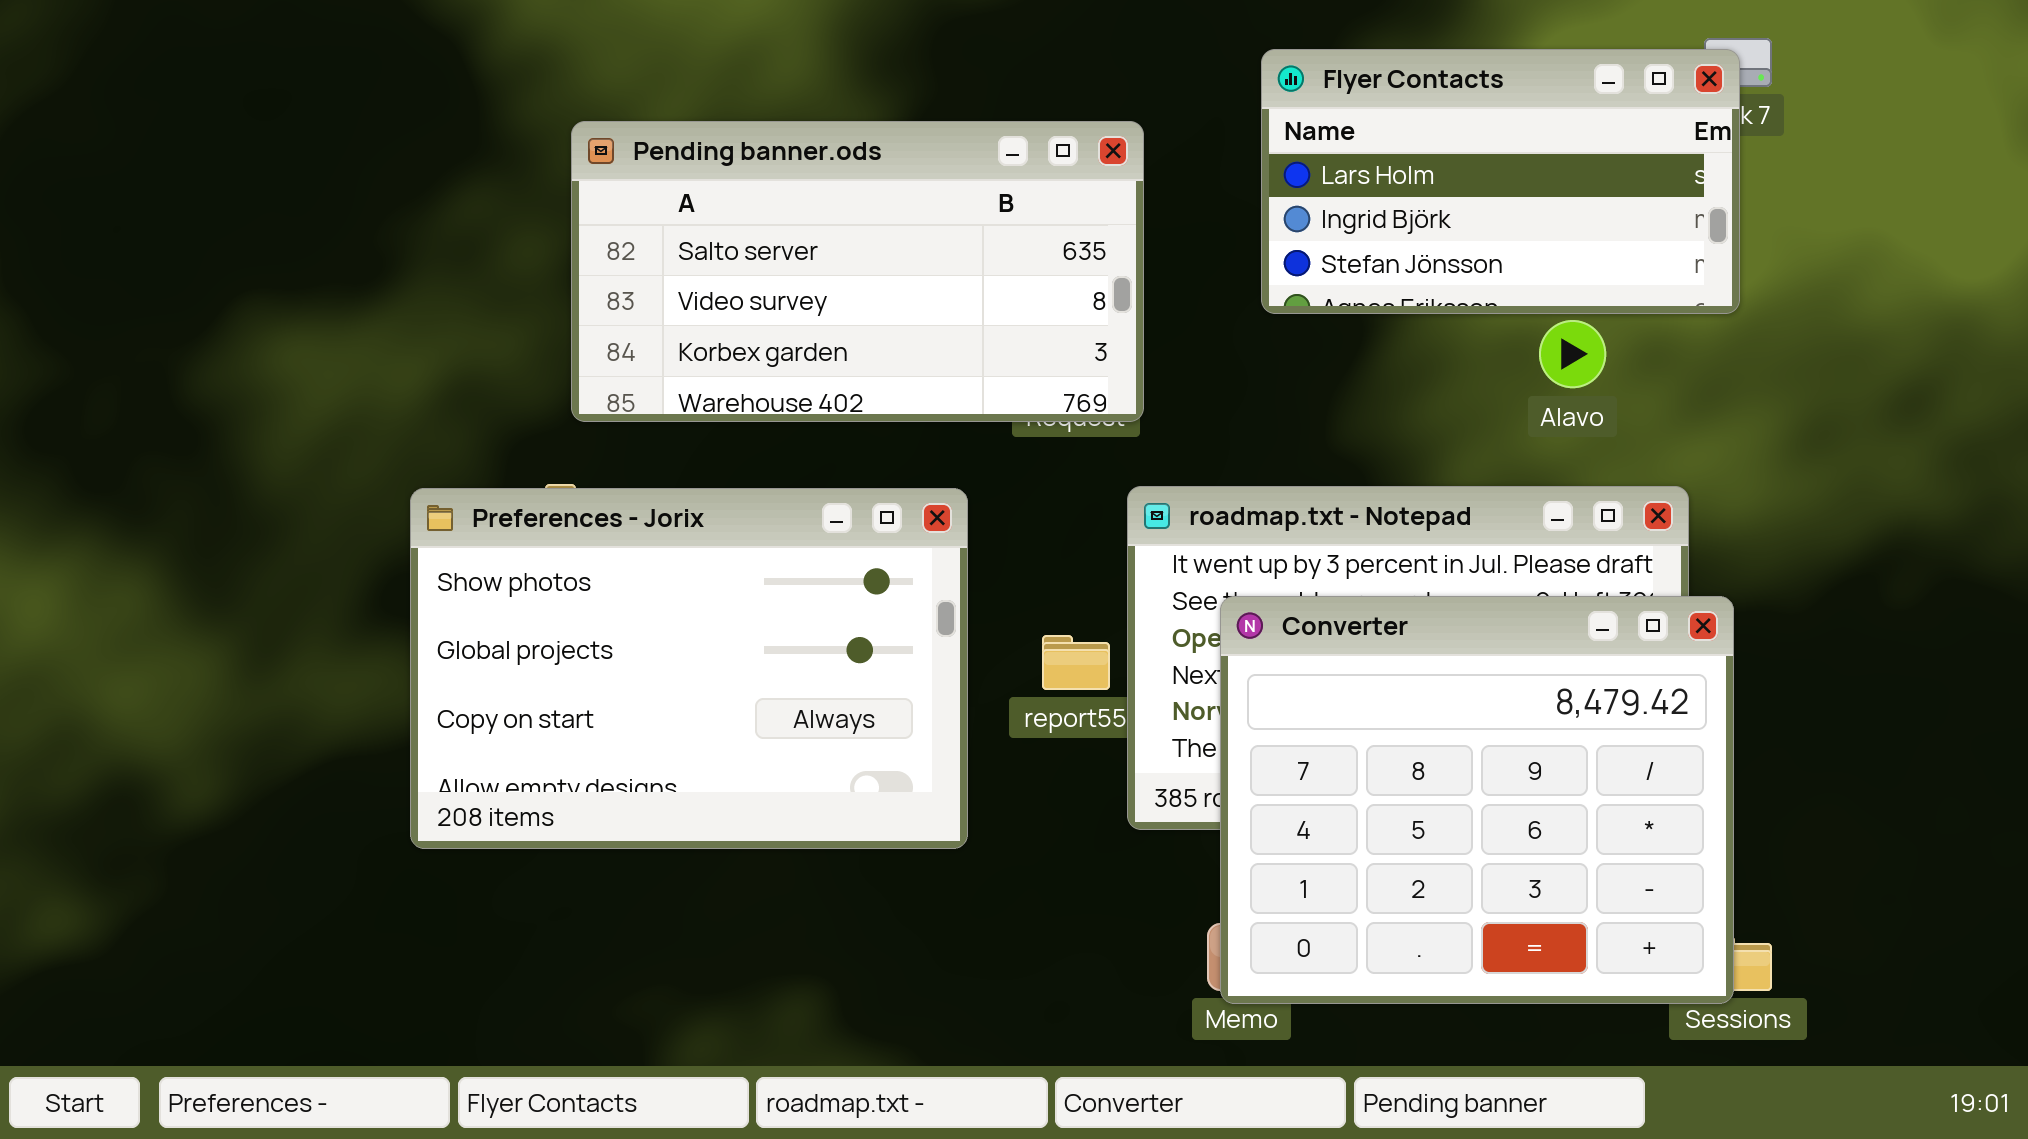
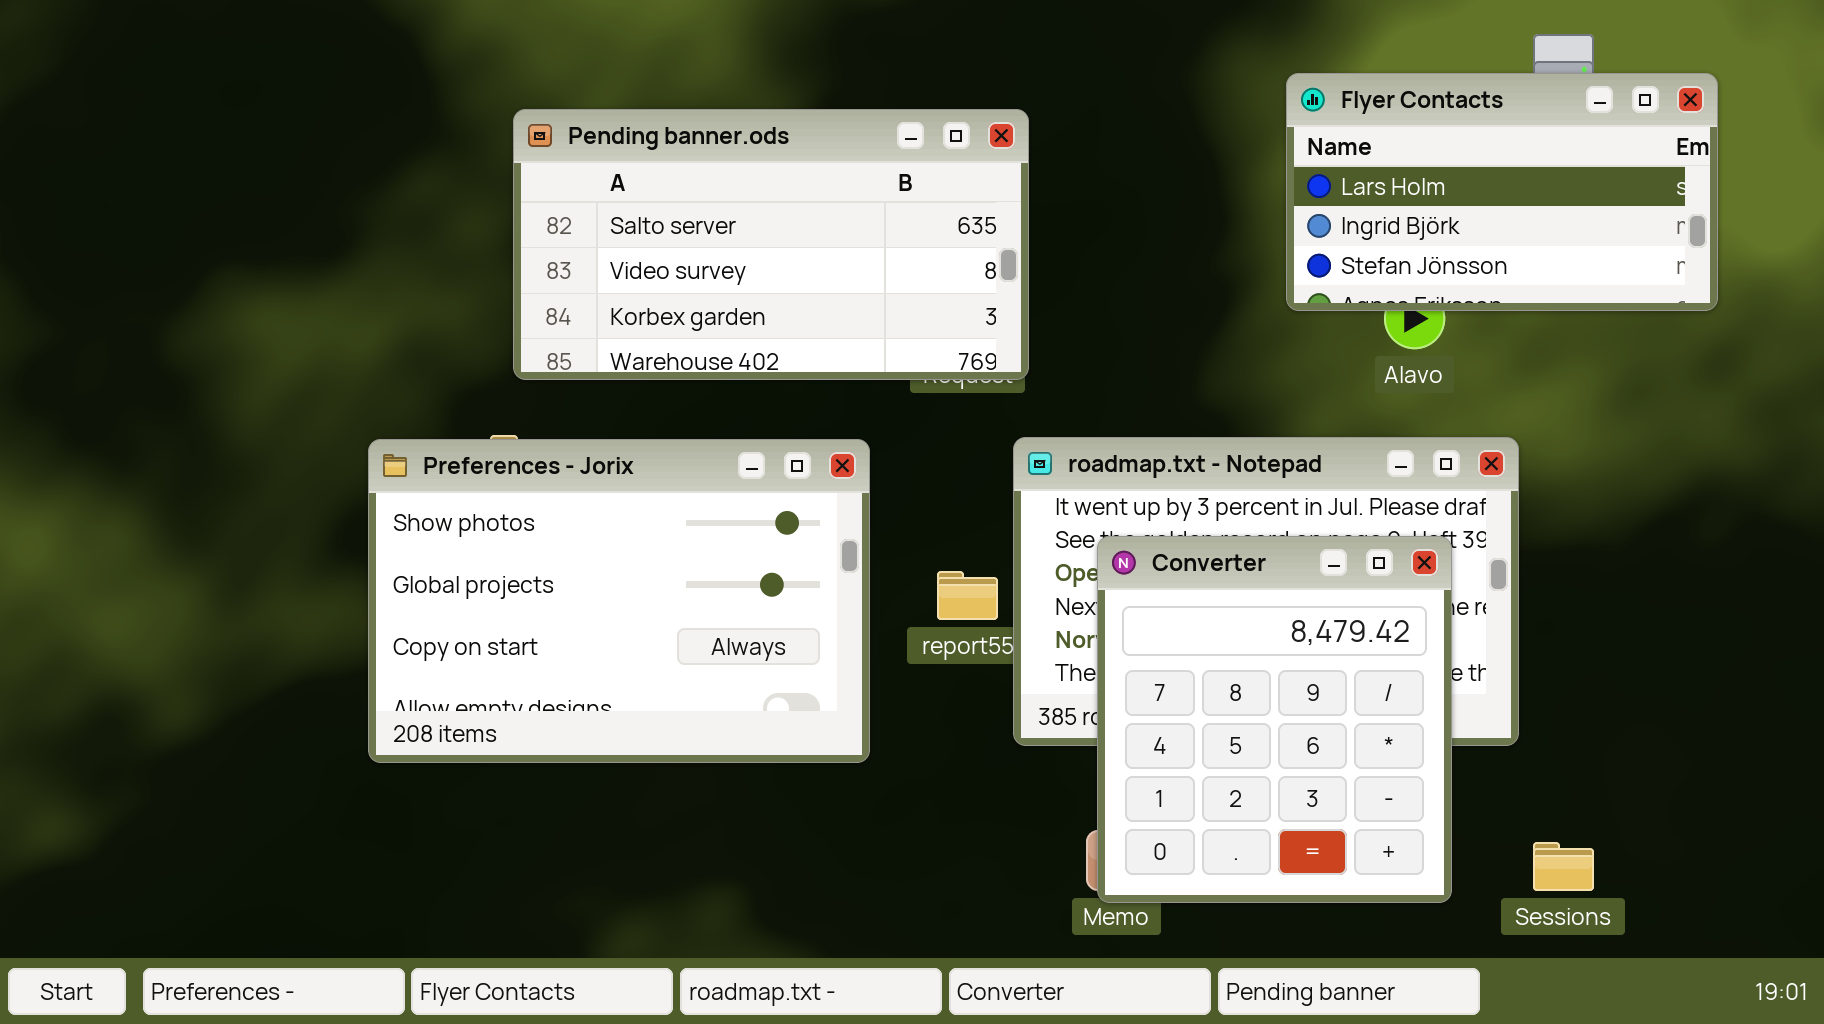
Flyer Contacts: [1261,49,1740,314] -> [1286,73,1718,311], moved
Converter: [1220,596,1734,1004] -> [1097,536,1452,903], resized

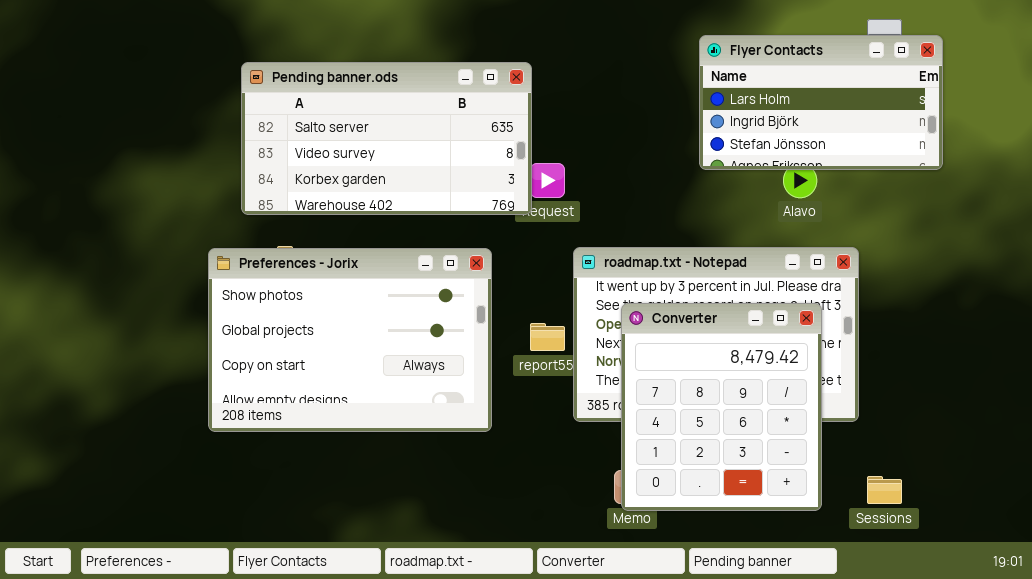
Flyer Contacts: [1286,73,1718,311] -> [699,35,943,170], moved
Pending banner.ods: [513,109,1029,380] -> [241,62,532,215], moved

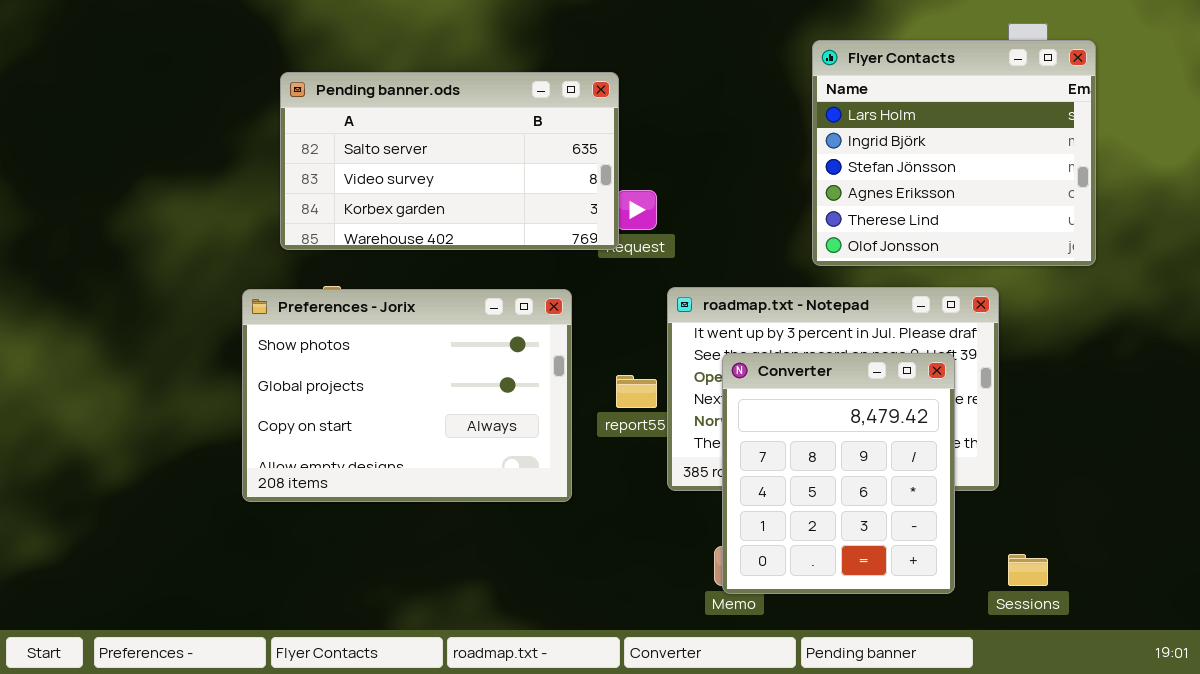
Flyer Contacts: [699,35,943,170] -> [812,40,1096,266], resized

